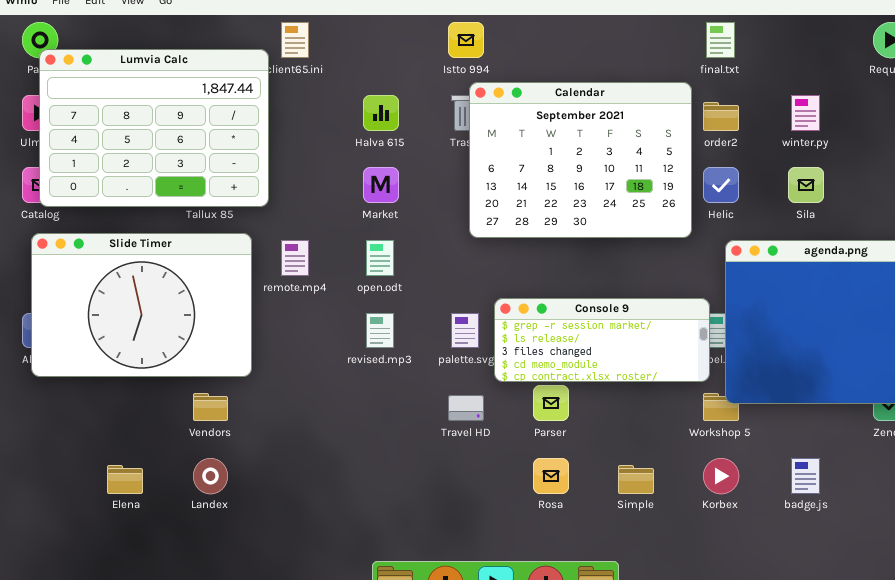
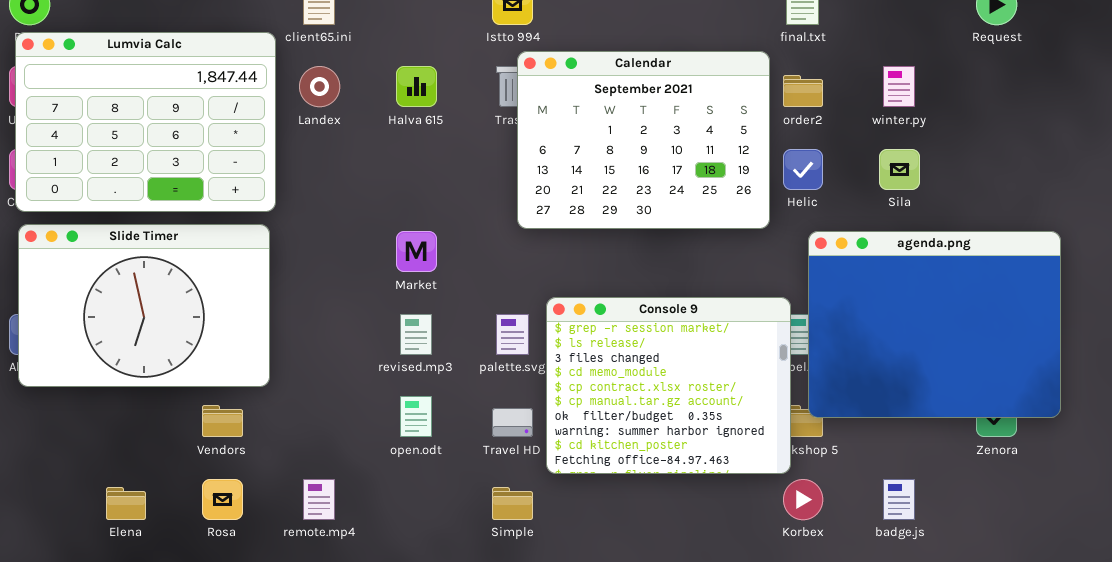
Lumvia Calc: [39,49,269,207] -> [15,32,276,212], moved
Market: [363,167,399,203] -> [396,231,437,272], moved
remote.mp4: [281,240,309,276] -> [303,479,335,520], moved
open.odt: [366,240,394,276] -> [400,396,432,437], moved
Console 9: [494,298,710,382] -> [546,297,791,474], resized
Landex: [193,458,228,494] -> [299,66,340,107], moved
Rosa: [533,458,569,494] -> [202,479,243,520], moved
Simple: [618,465,654,494] -> [492,487,533,520], moved

